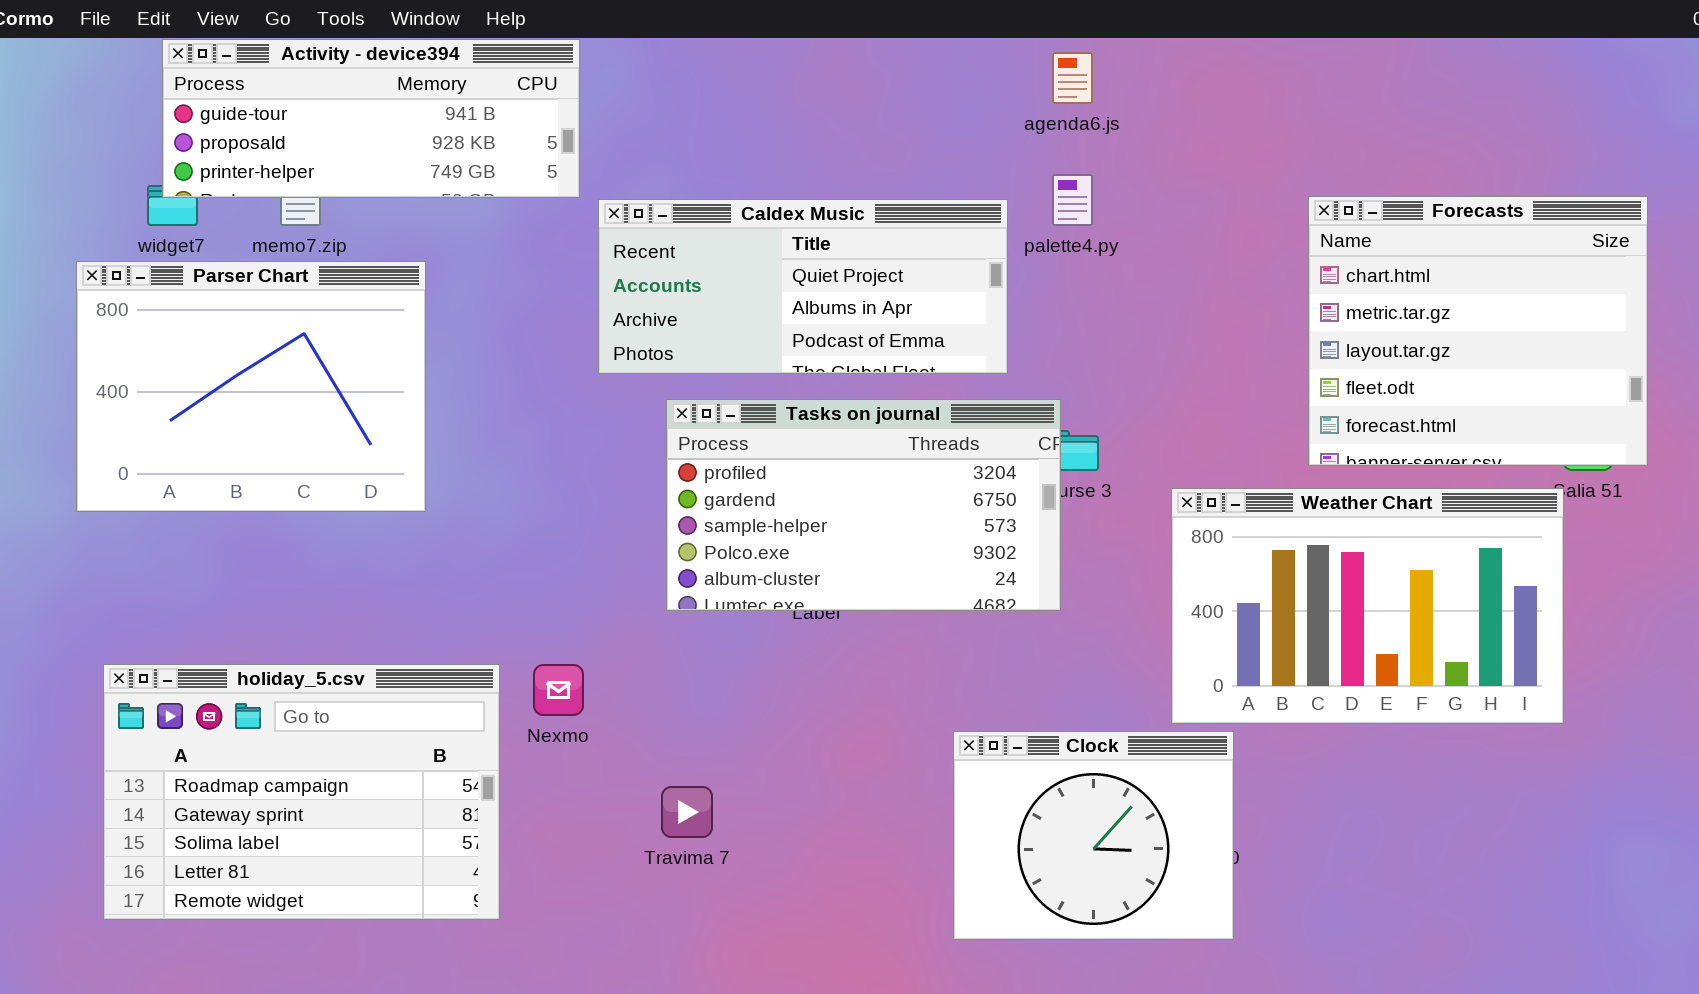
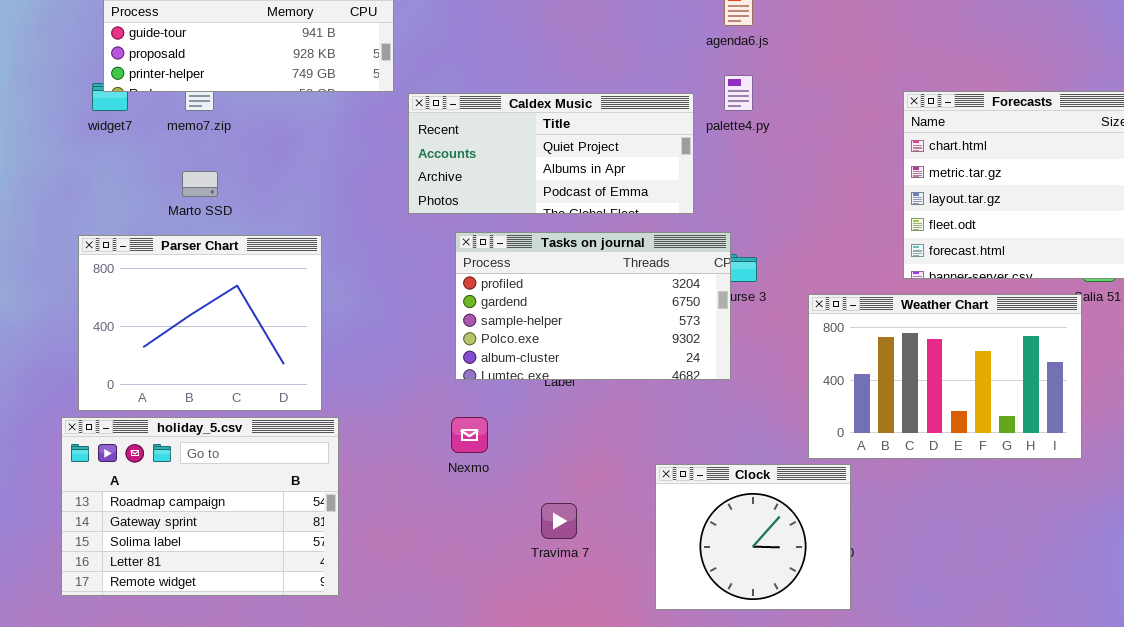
Parser Chart: [76,261,426,512] -> [78,235,322,411], moved
Nexmo: [533,664,584,716] -> [451,417,488,453], moved
Travima 7: [661,786,713,838] -> [541,503,577,539], moved

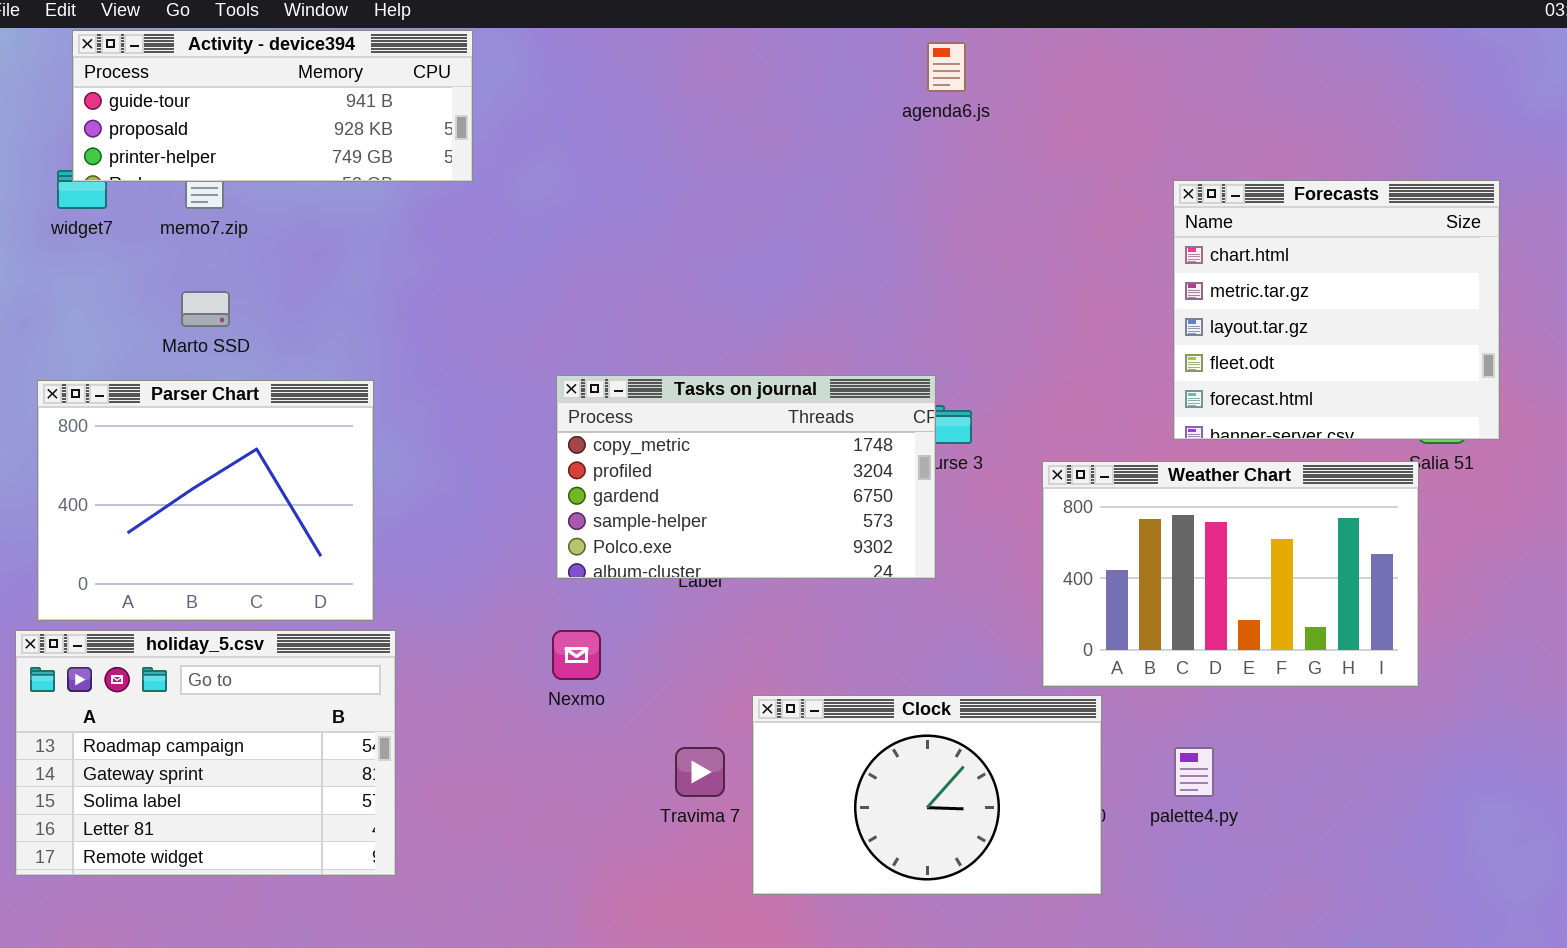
palette4.py: [724,75,753,111] -> [1174,747,1214,797], moved
Caldex Music: [408,93,694,214] -> none, closed
Tasks on journal: [455,232,731,380] -> [556,375,936,579], scrolled up 1 row
Clock: [655,464,851,610] -> [752,695,1102,895], resized

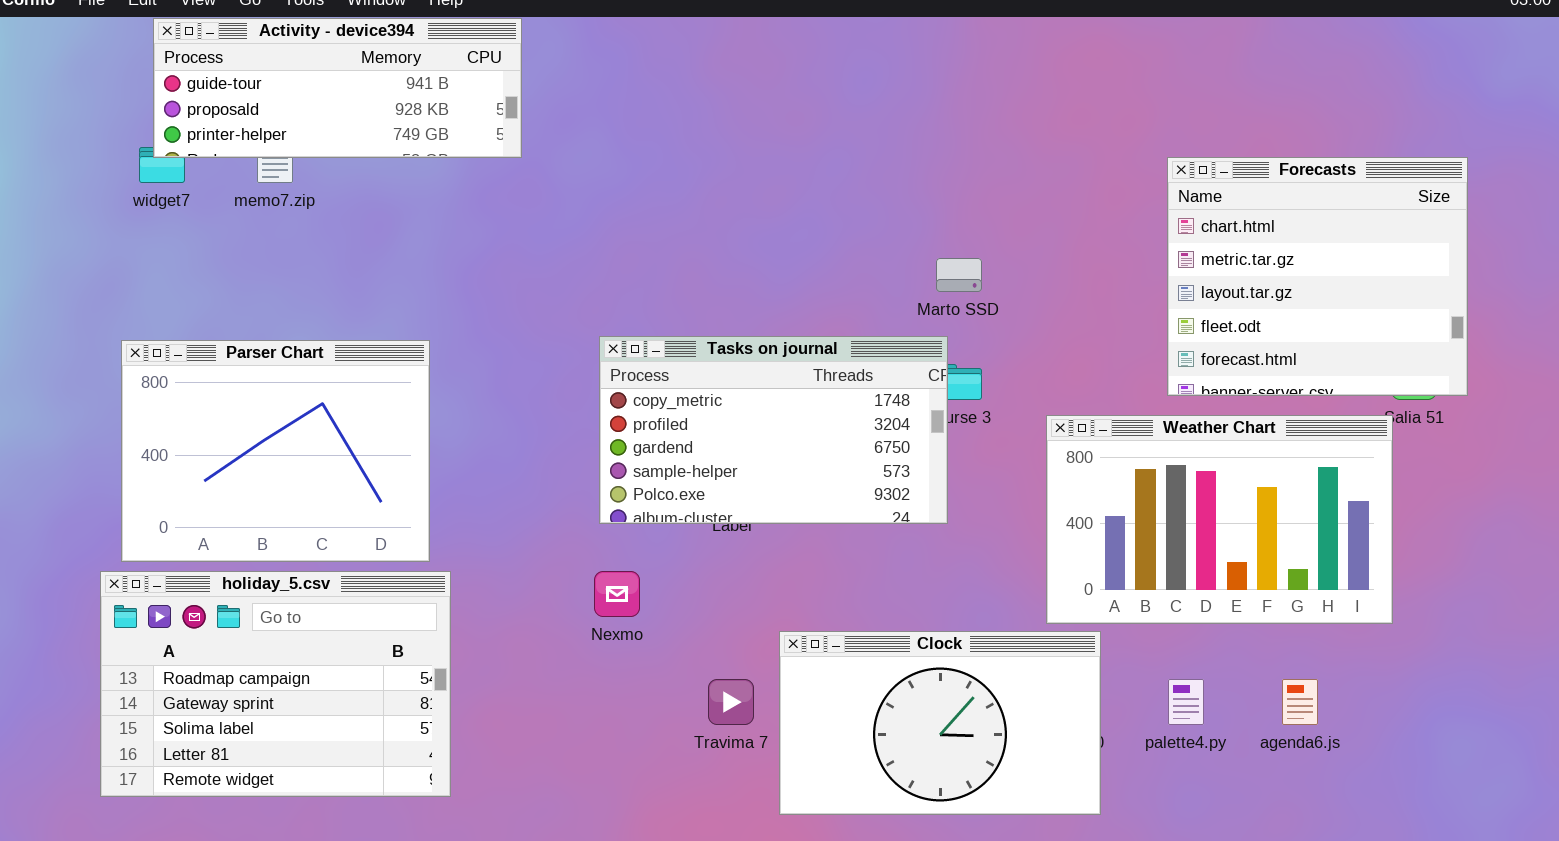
agenda6.js: [927,42,966,92] -> [1282,679,1318,725], moved
Marto SSD: [181,291,230,327] -> [936,258,982,292], moved

